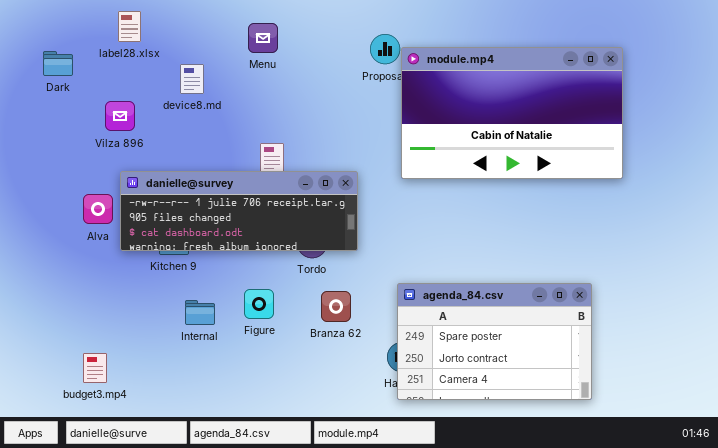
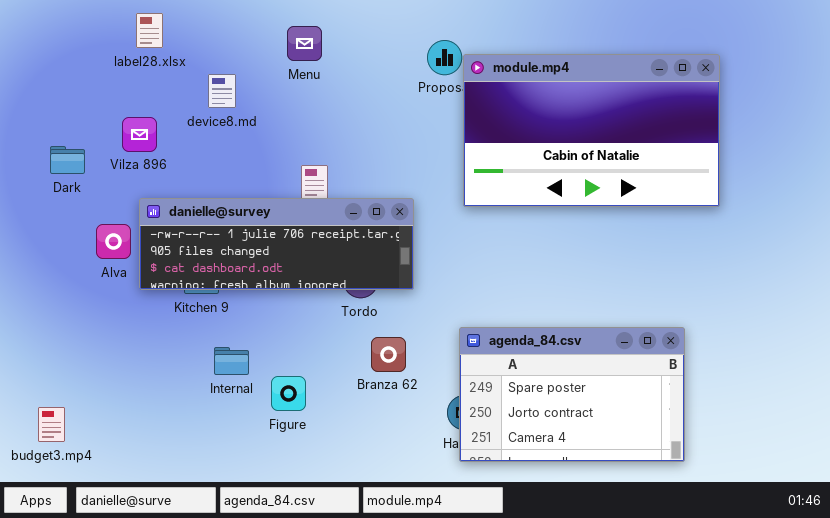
Dark: [43,51,73,76] -> [50,146,85,174], moved
Figure: [244,289,274,319] -> [271,376,306,411], moved
budget3.mp4: [83,353,107,383] -> [38,407,65,442], moved

